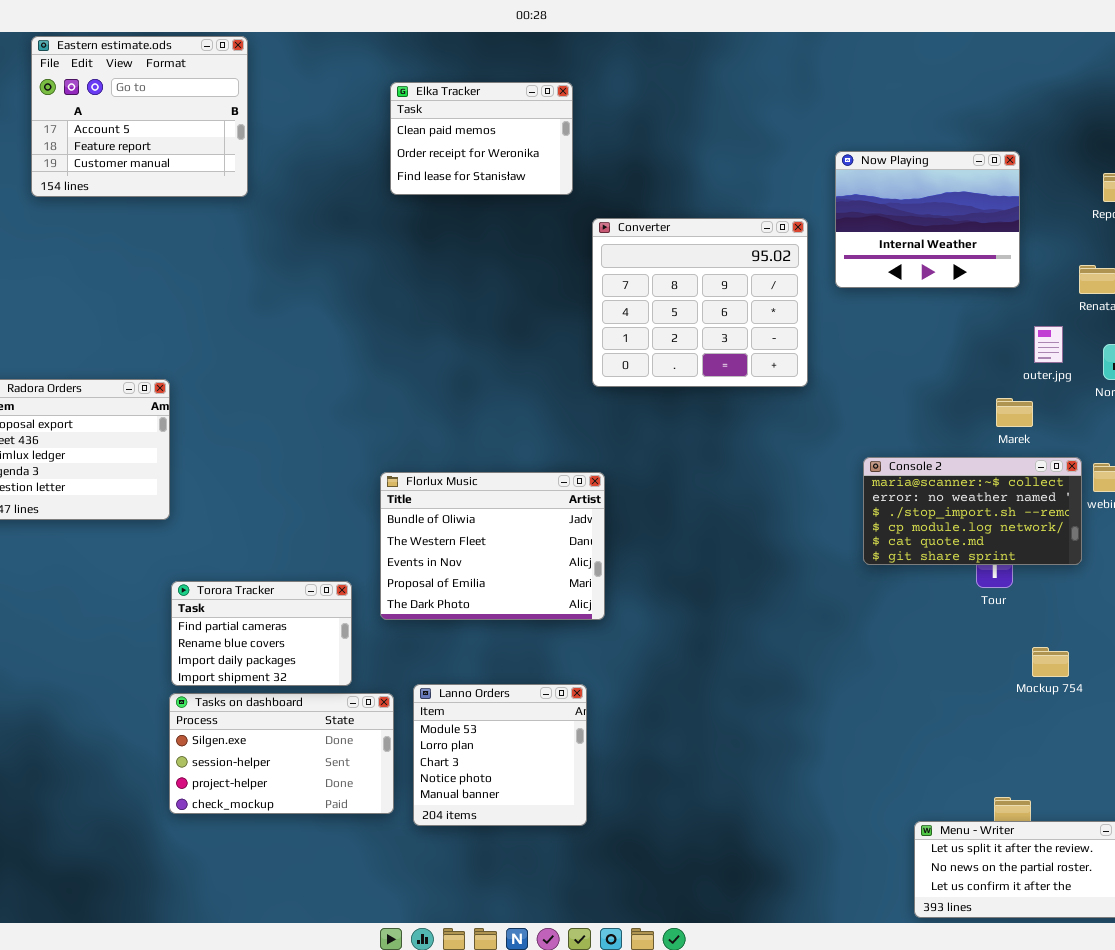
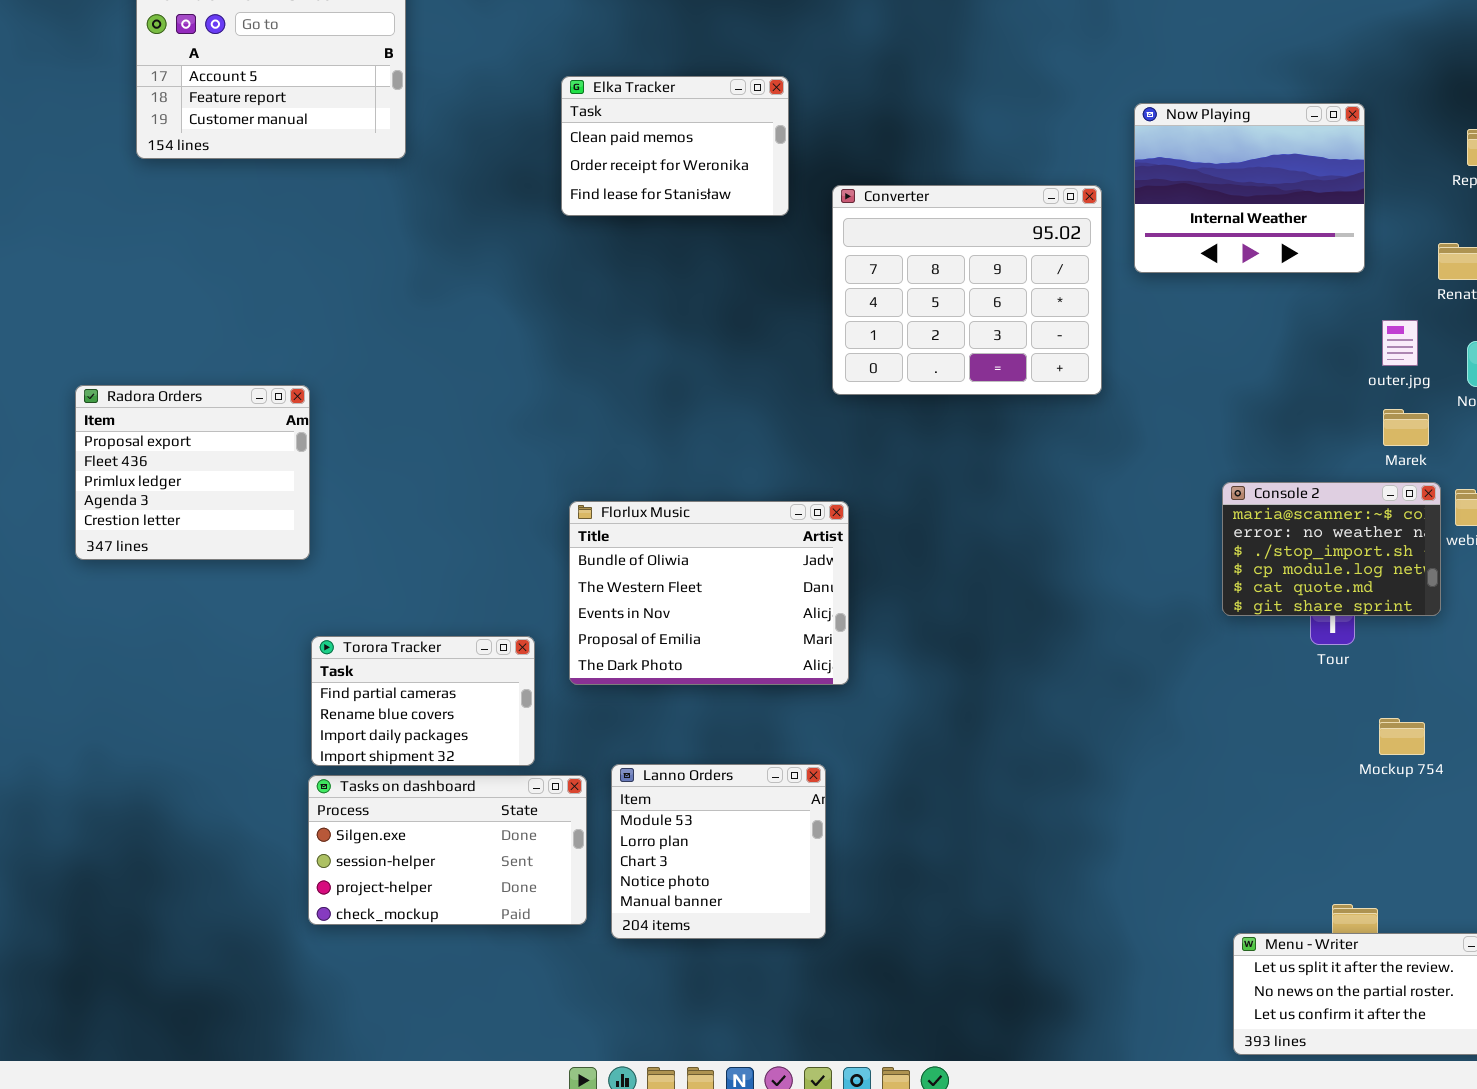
Elka Tracker: [390,82,573,195] -> [561,76,789,216], moved
Marek: [996,398,1033,427] -> [1383,409,1429,446], moved
Console 2: [863,457,1082,565] -> [1222,482,1441,616], resized

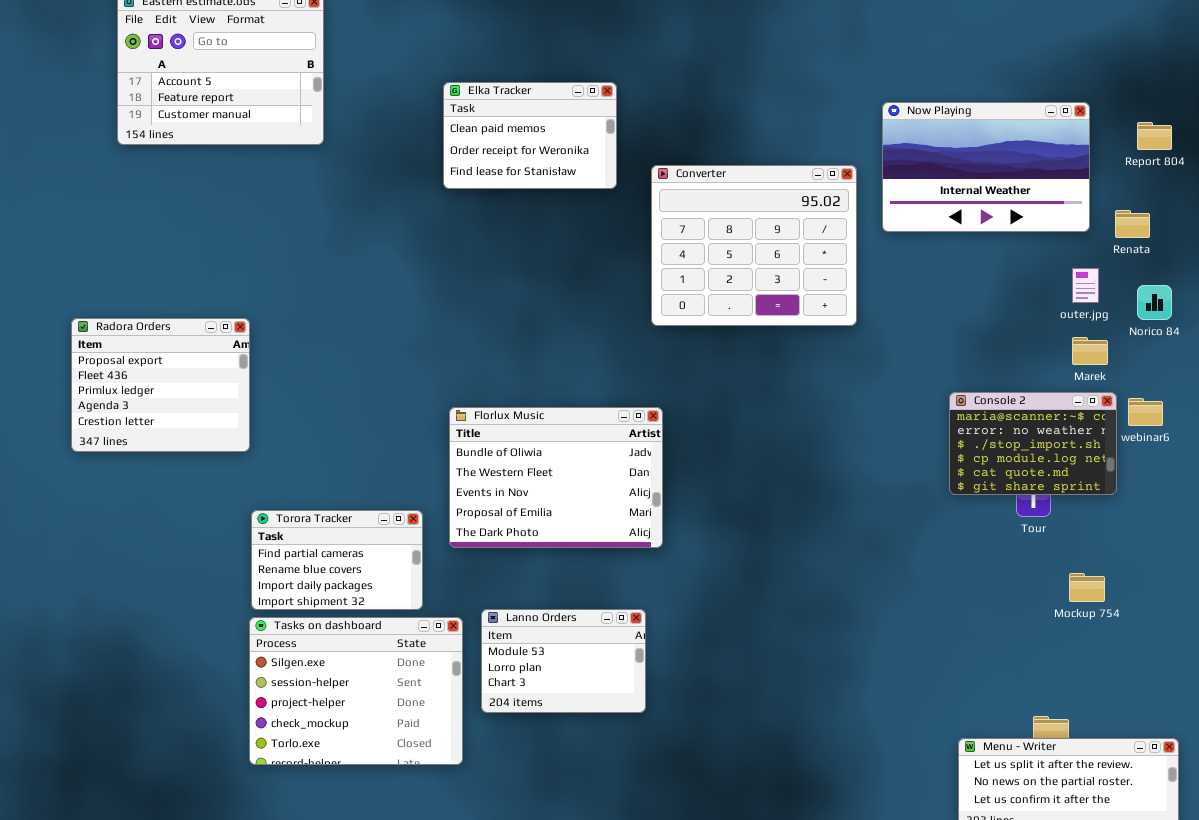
Now Playing: [1134,103,1365,273] -> [882,102,1090,232], resized
Lanno Orders: [611,764,826,939] -> [481,609,646,713], resized
Tasks on dashboard: [308,775,587,925] -> [249,617,463,765], resized

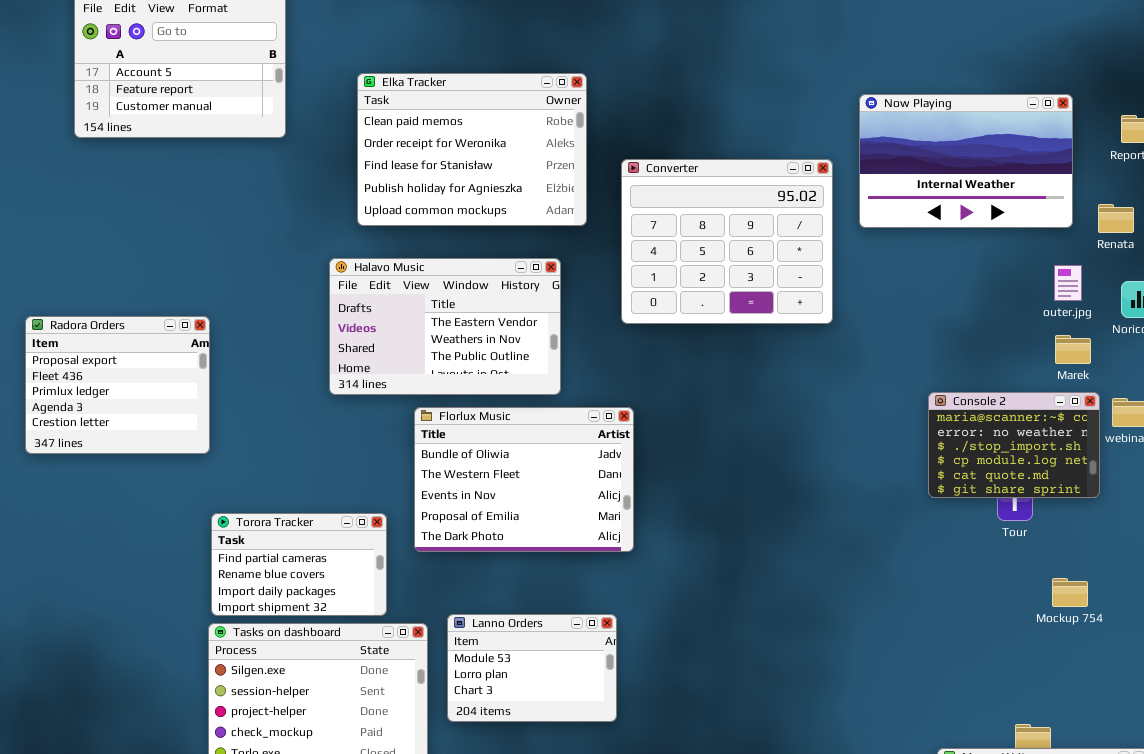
Elka Tracker: [443,82,617,189] -> [357,73,587,226], resized
Halavo Music: none -> [329,258,561,395], opened

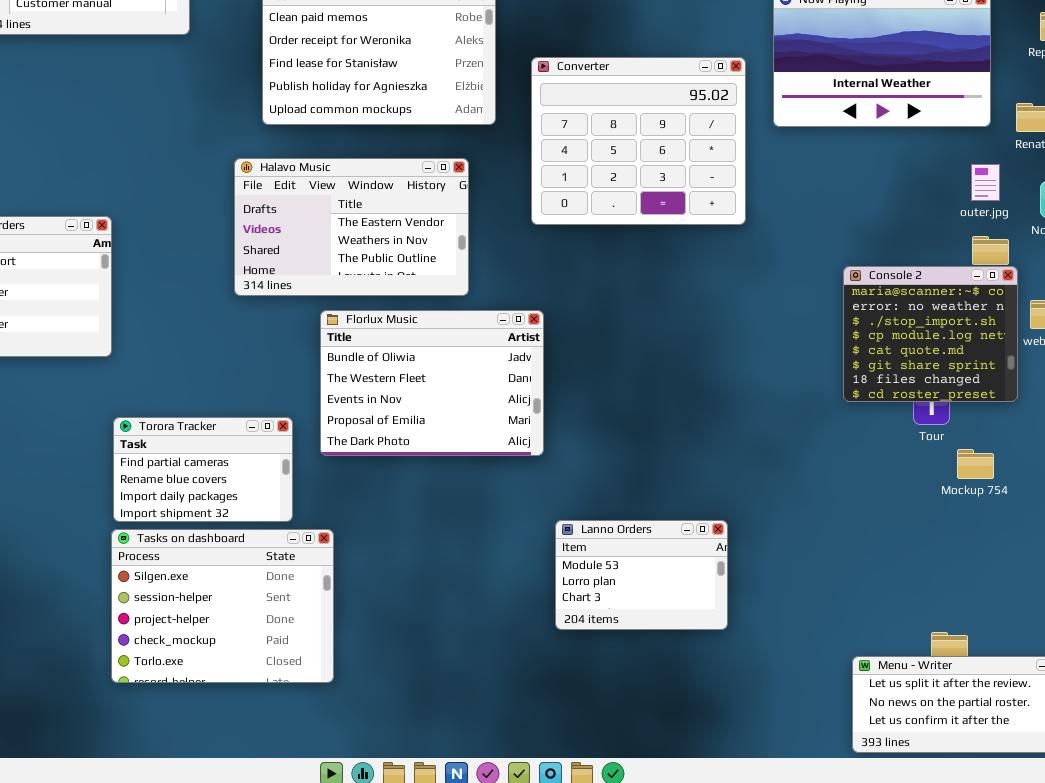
Console 2: [928,392,1100,498] -> [843,266,1018,402], resized
Mockup 754: [1052,578,1088,607] -> [957,449,994,479], moved
Lanno Orders: [447,614,617,722] -> [555,520,728,630], moved

